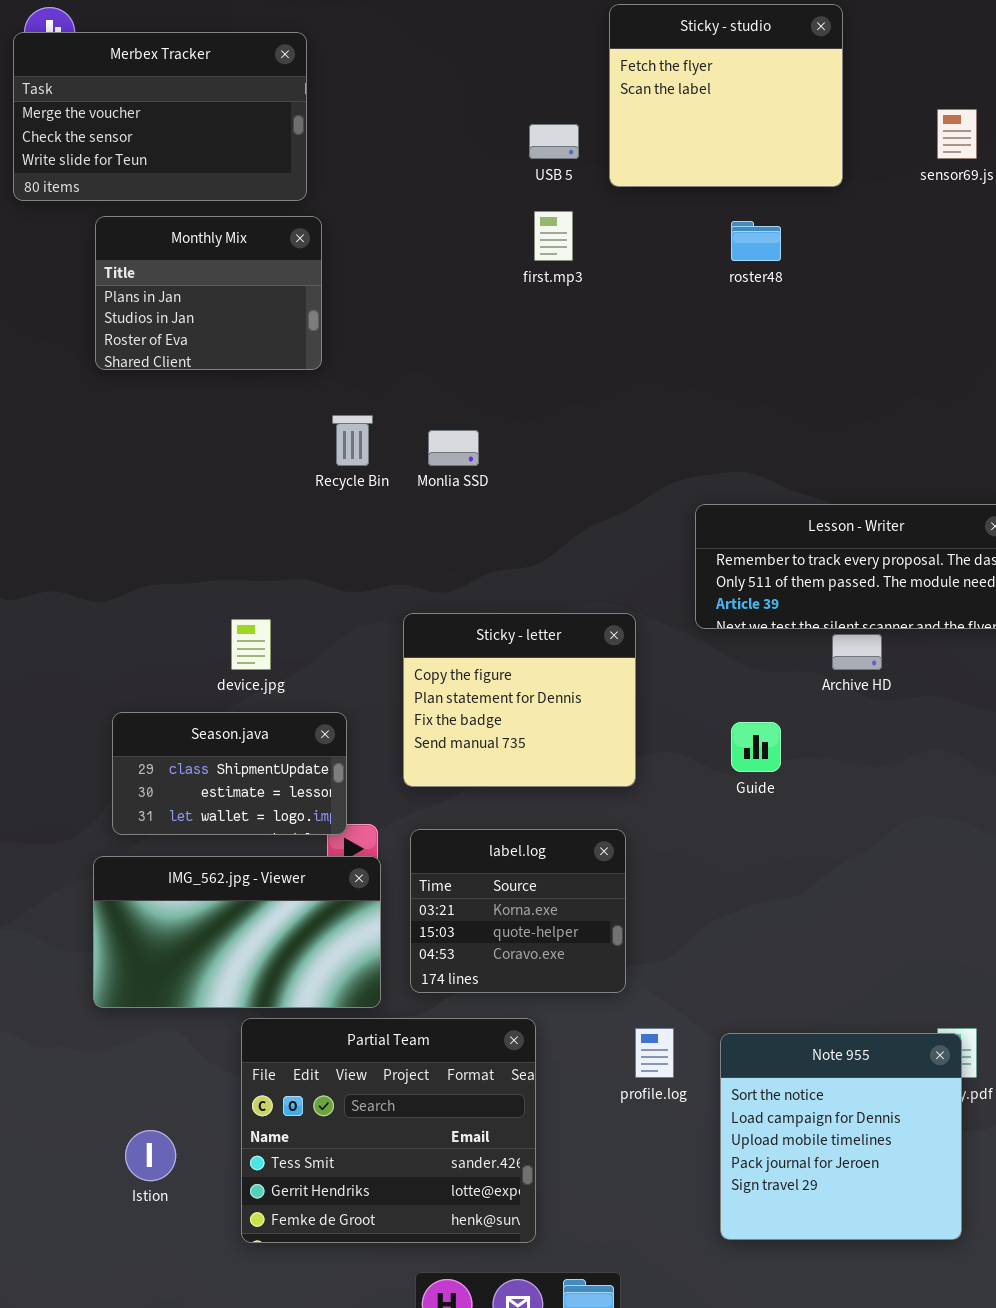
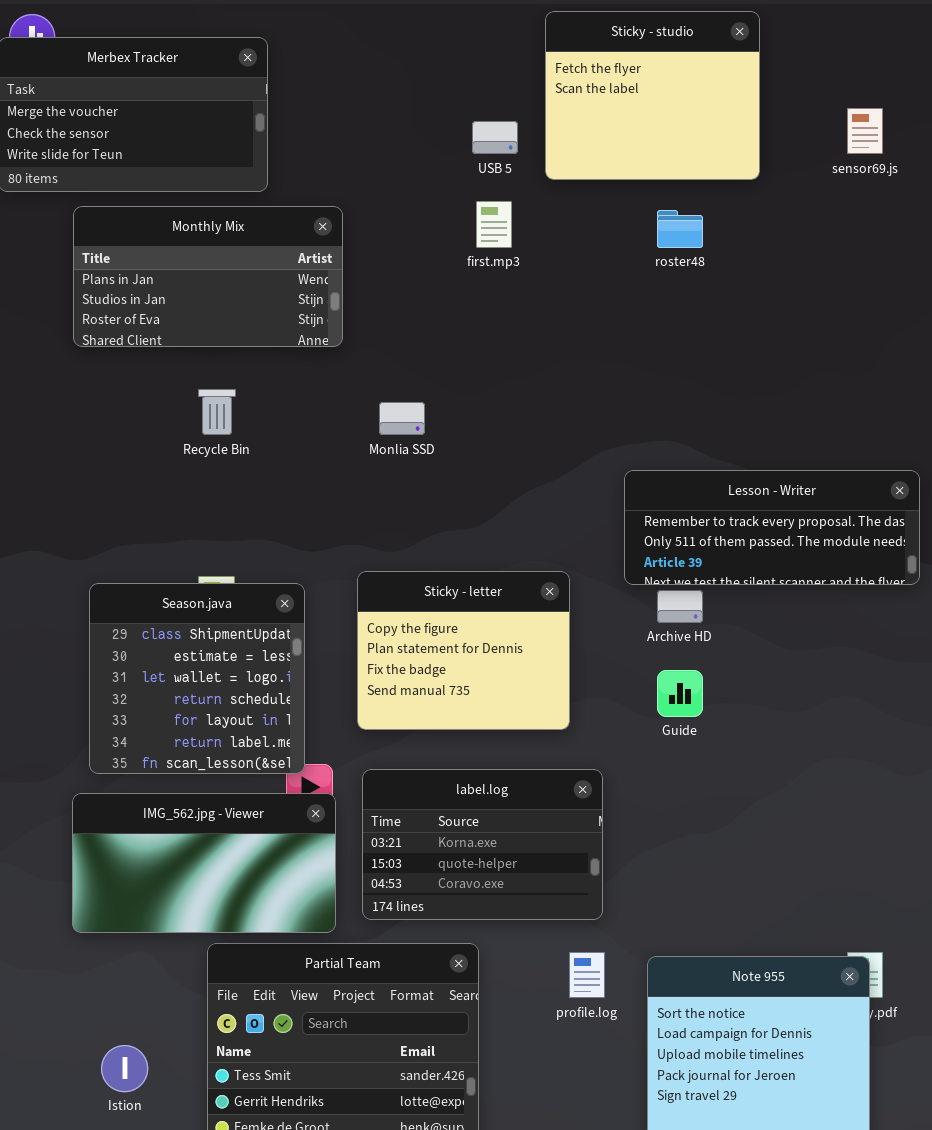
Monthly Mix: [95,216,322,370] -> [73,206,343,347], resized
Recycle Bin: [332,415,373,466] -> [198,389,236,435], moved
Archive HD: [832,634,882,670] -> [657,590,703,623], moved
Season.java: [112,712,347,835] -> [89,583,305,774], resized
label.log: [410,829,626,993] -> [362,769,603,920], resized

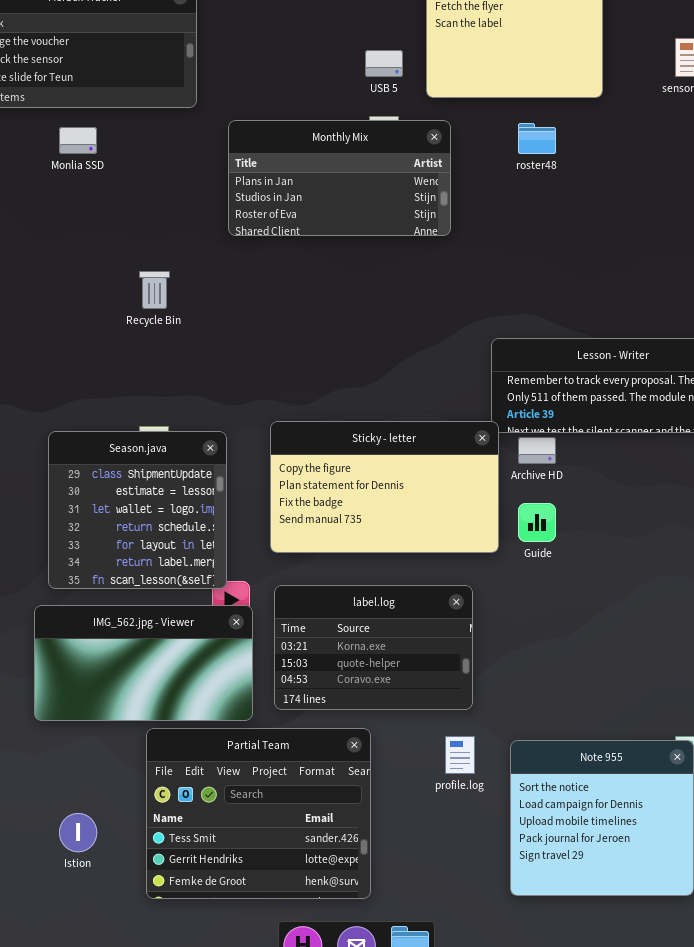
Monthly Mix: [73,206,343,347] -> [228,120,451,236], moved
Monlia SSD: [379,402,425,435] -> [59,127,97,154], moved
Sticky - letter: [357,571,570,730] -> [270,421,499,553], resized

